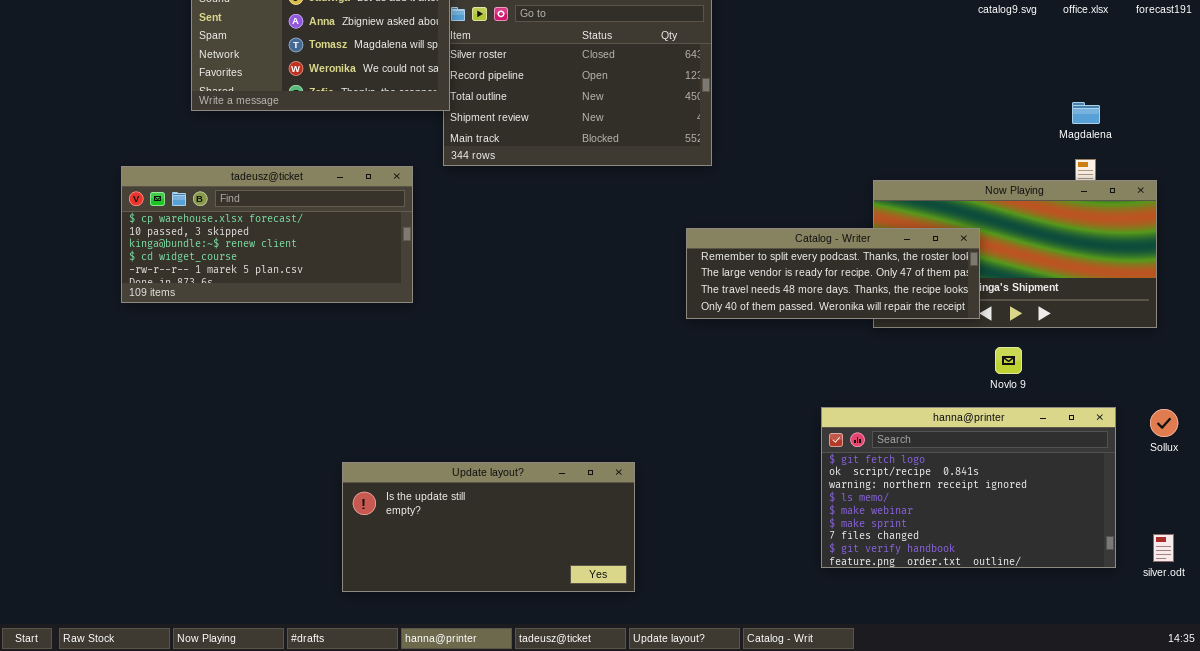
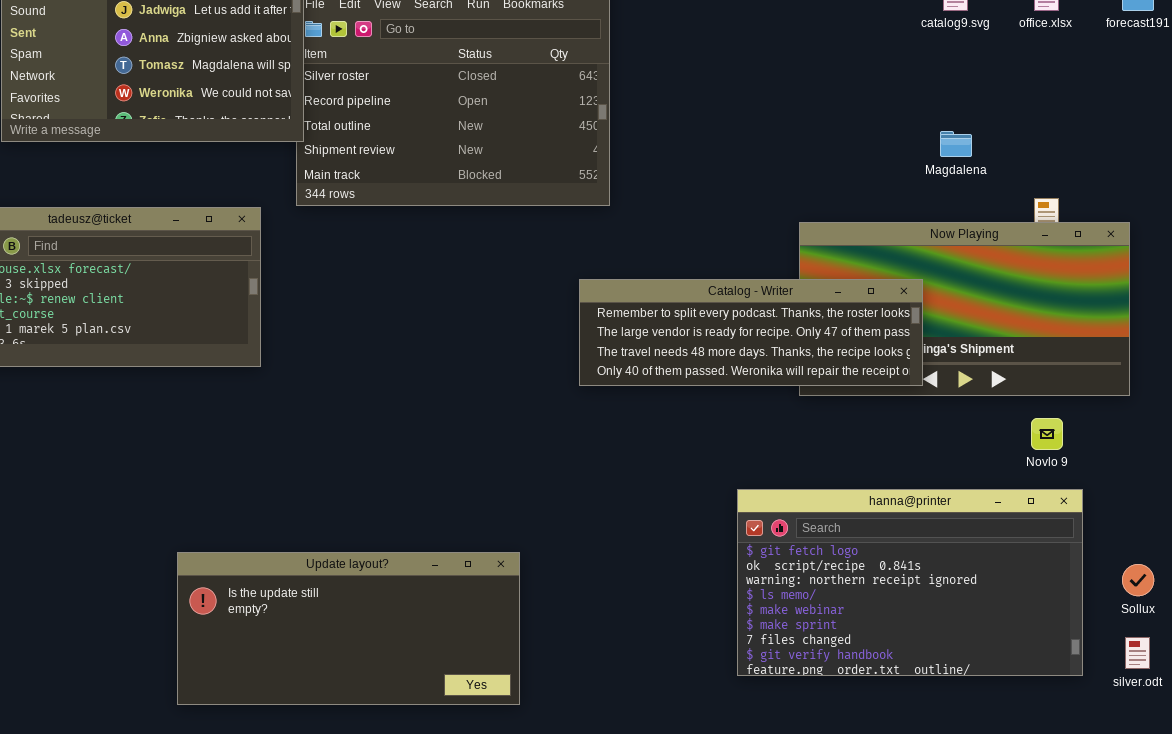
Magdalena: [1072,102,1100,124] -> [940,131,972,157], moved
Novlo 9: [995,347,1022,374] -> [1031,418,1063,450], moved
Sollux: [1150,409,1178,437] -> [1122,564,1154,596], moved

